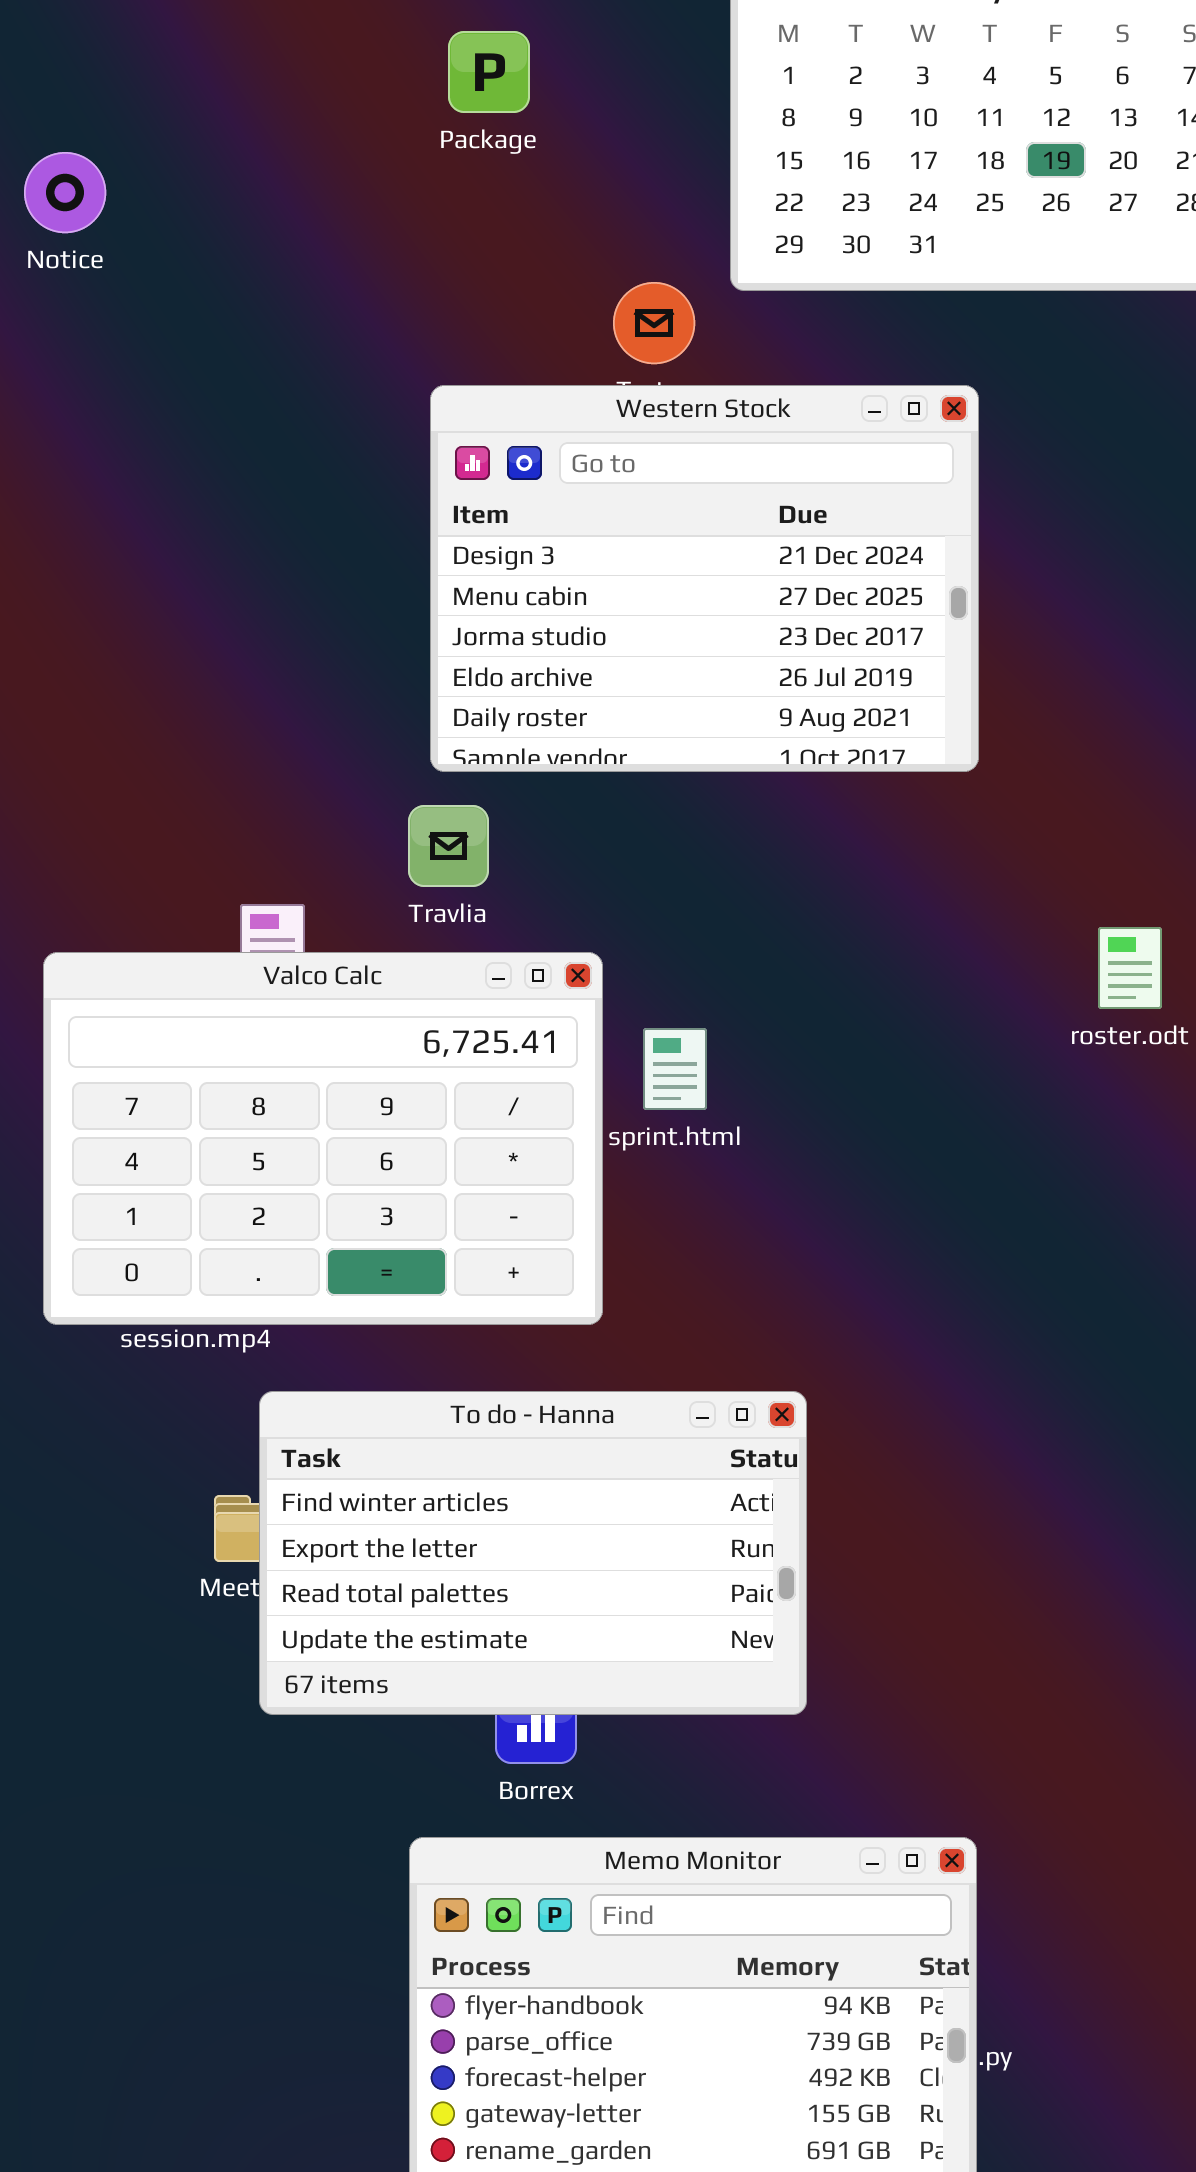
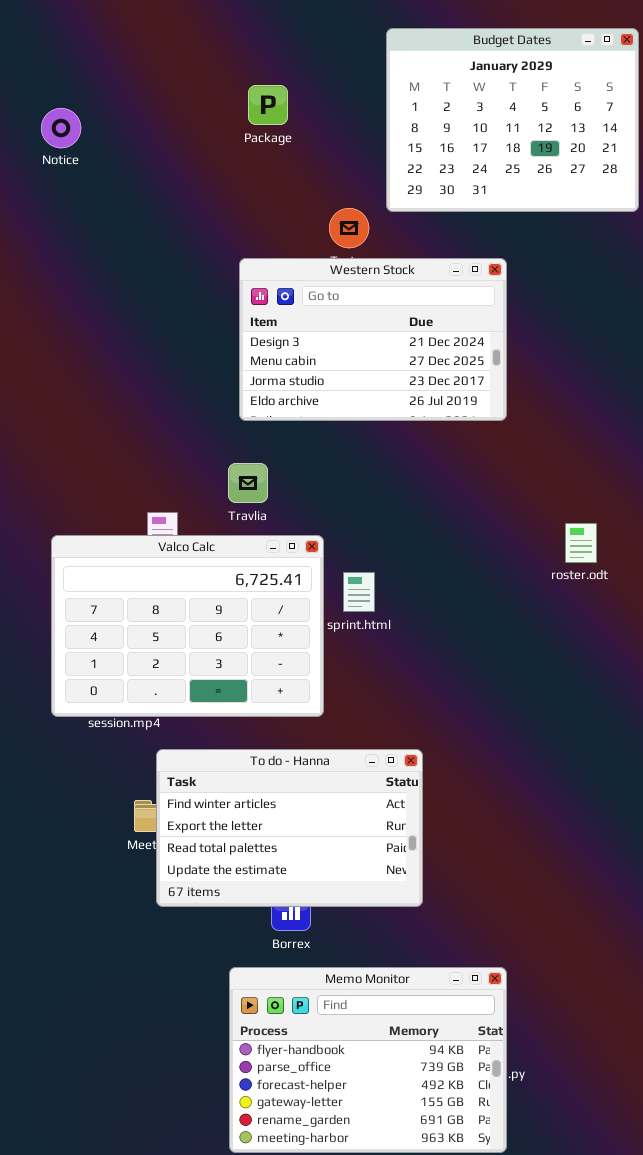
Notice: [24,152,106,233] -> [41,108,81,148], moved
Western Stock: [430,385,979,772] -> [239,258,507,421], resized

